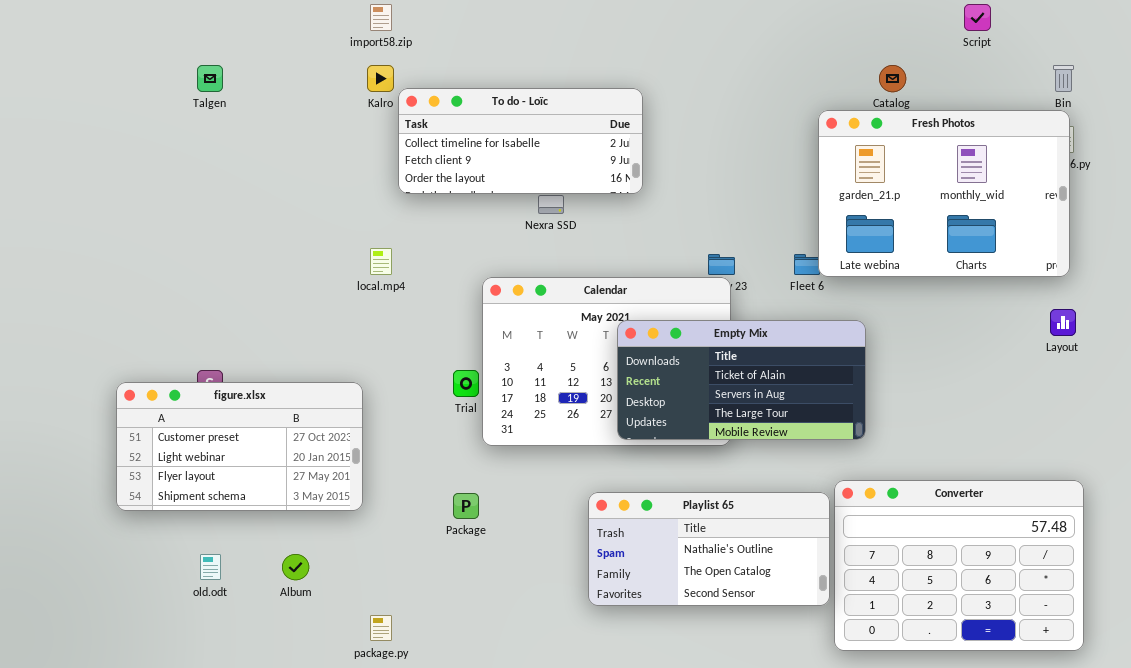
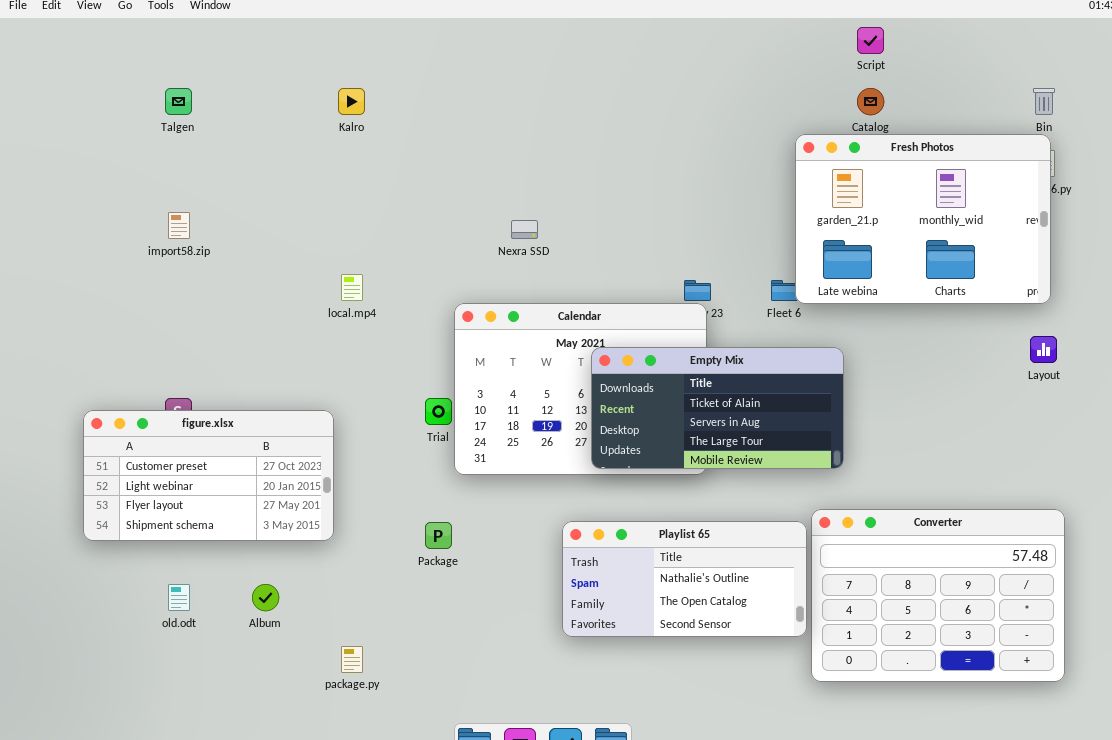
import58.zip: [370,4,392,31] -> [168,212,190,239], moved
Script: [964,4,991,31] -> [857,27,884,54], moved
To do - Loïc: [398,88,643,194] -> none, closed

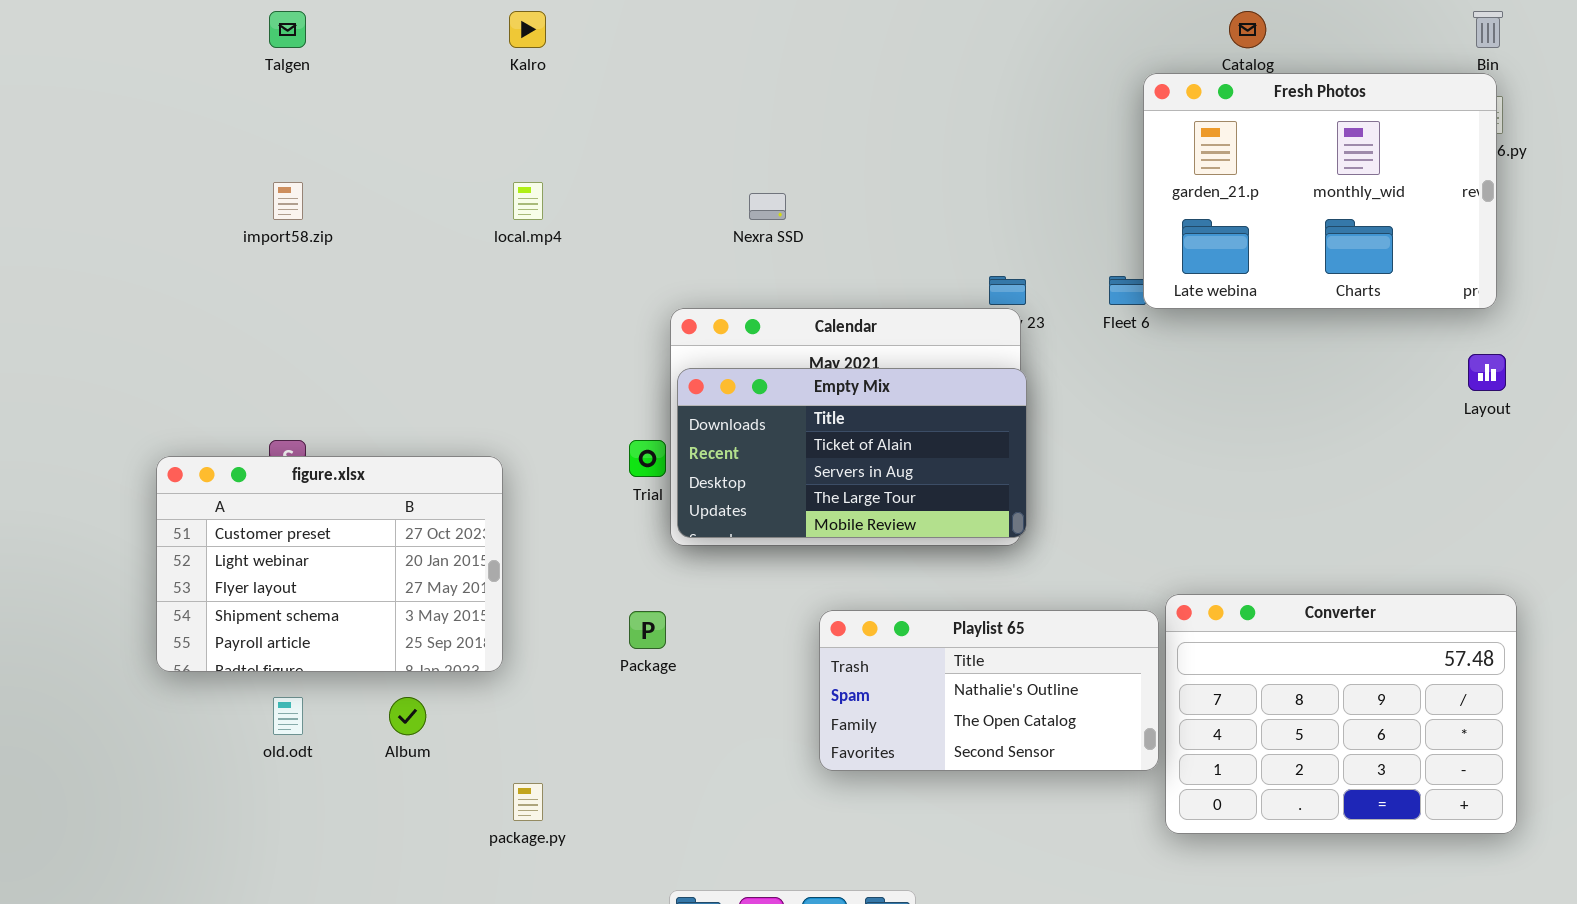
local.mp4: [341,274,363,301] -> [513,182,543,220], moved
Empty Mix: [591,347,844,469] -> [677,368,1027,538], moved
figure.xlsx: [83,410,334,541] -> [156,456,503,672], resized

